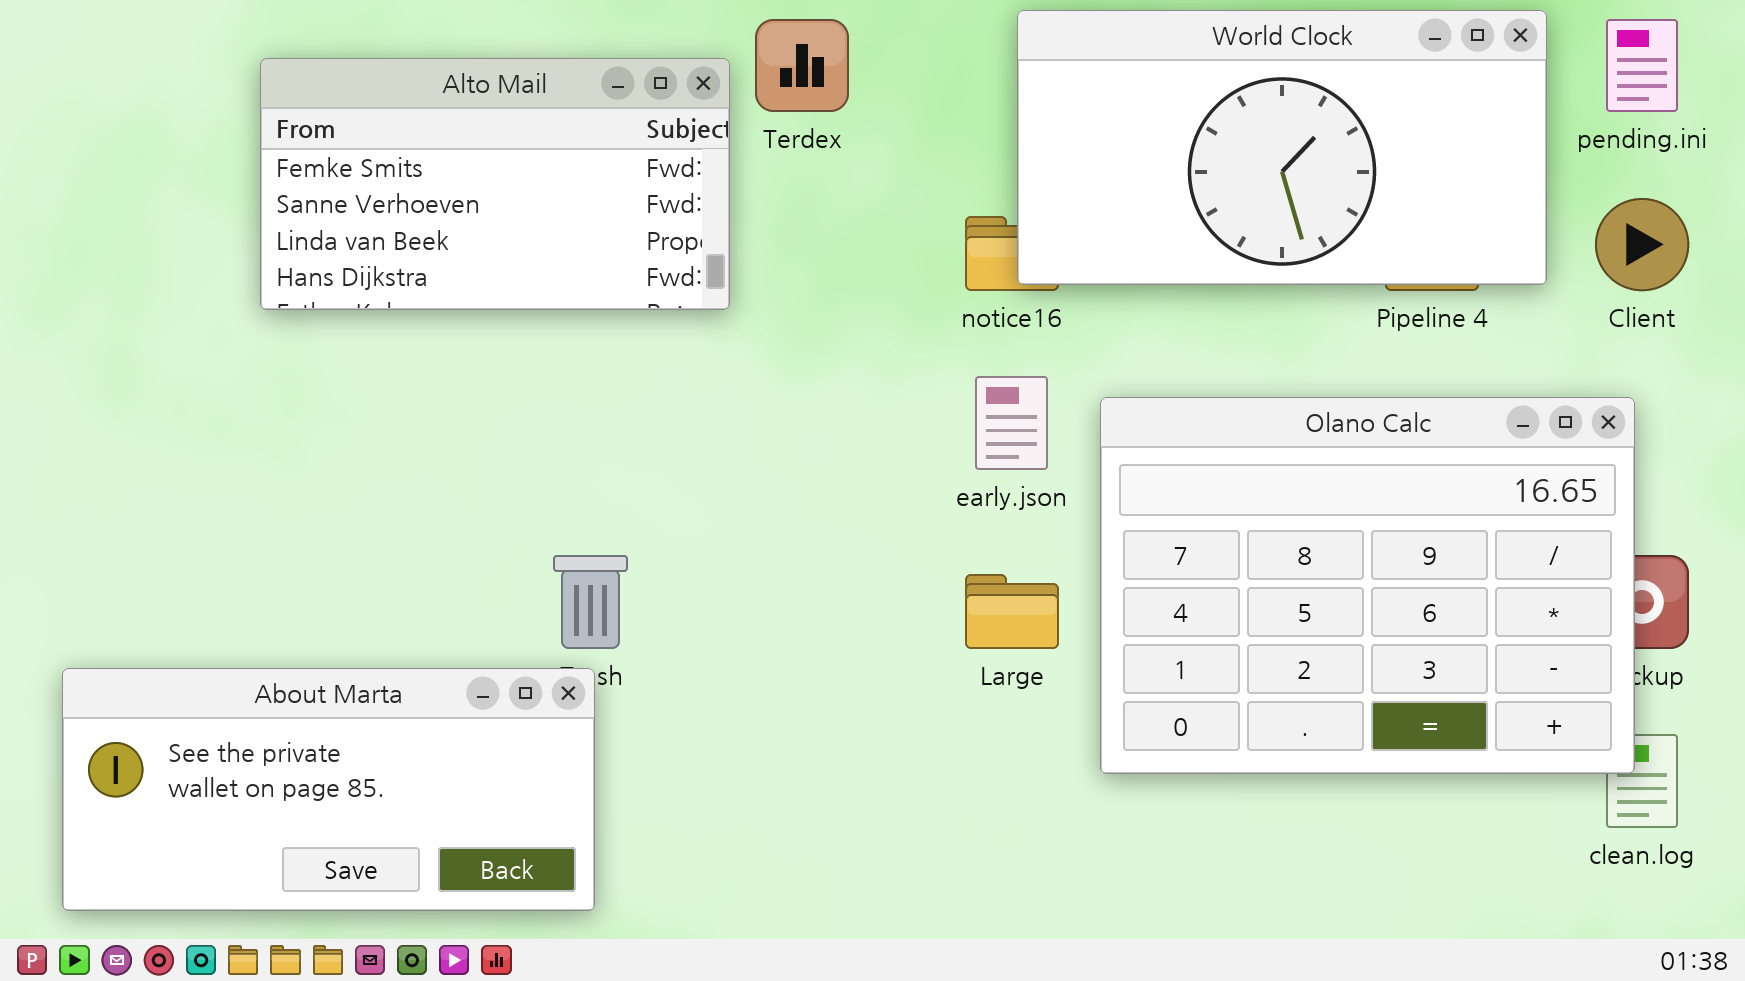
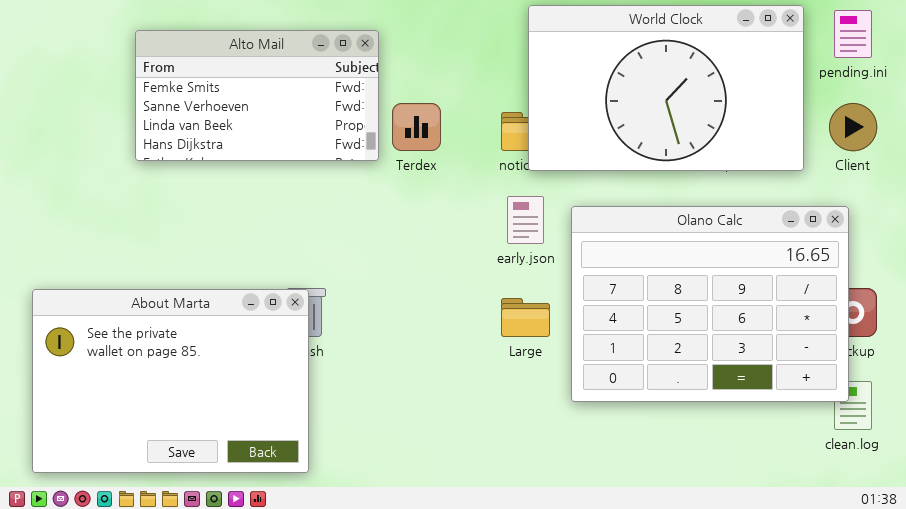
World Clock: [1017,10,1547,285] -> [528,5,804,171], resized
Terdex: [755,19,849,112] -> [392,103,441,151], moved
About Marta: [62,668,595,911] -> [32,289,309,473], resized

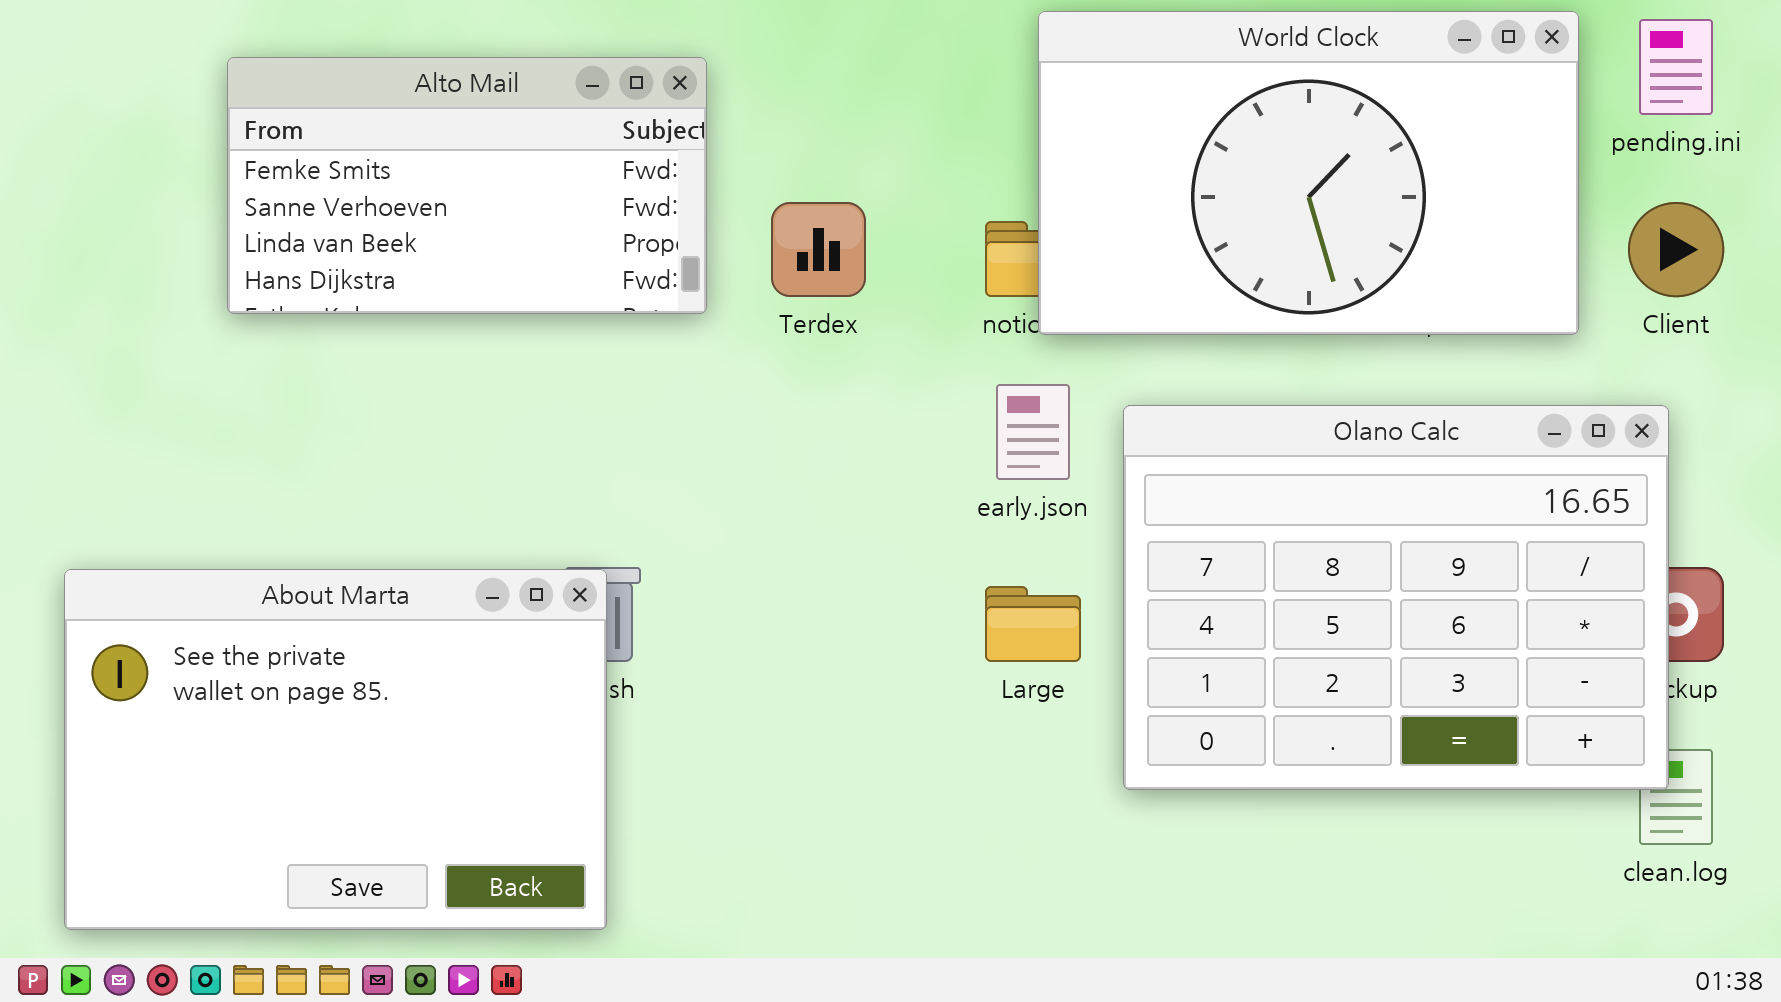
Alto Mail: [135,30,379,161] -> [227,57,707,314], moved

